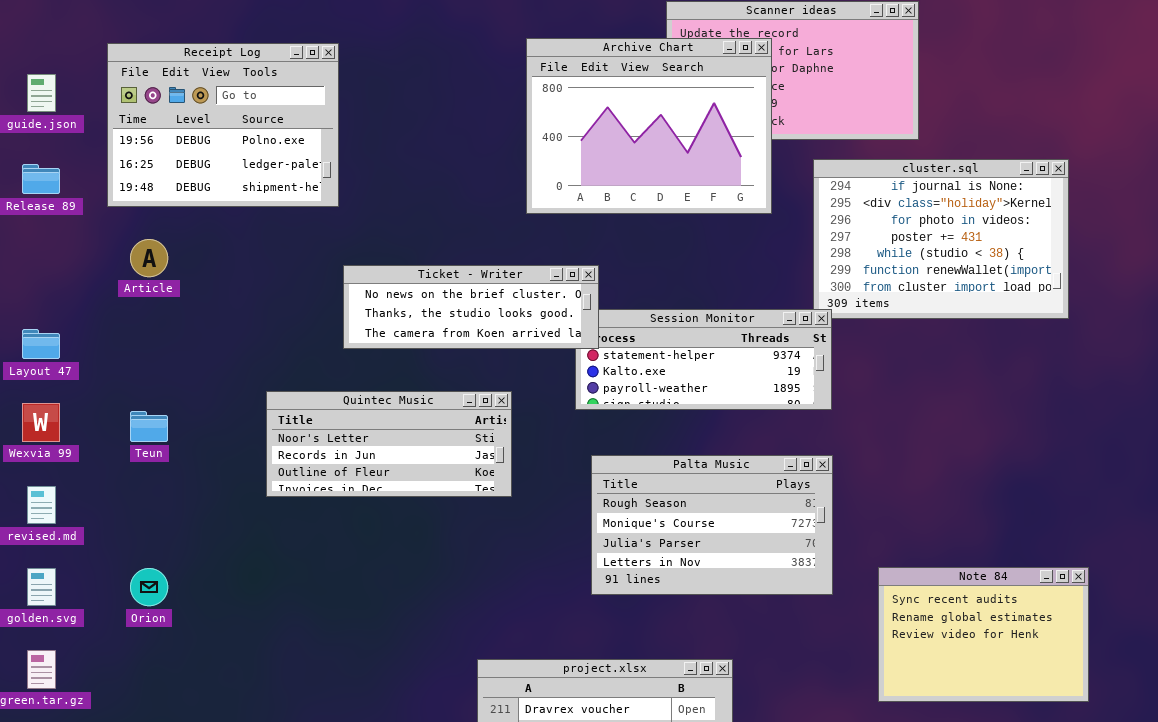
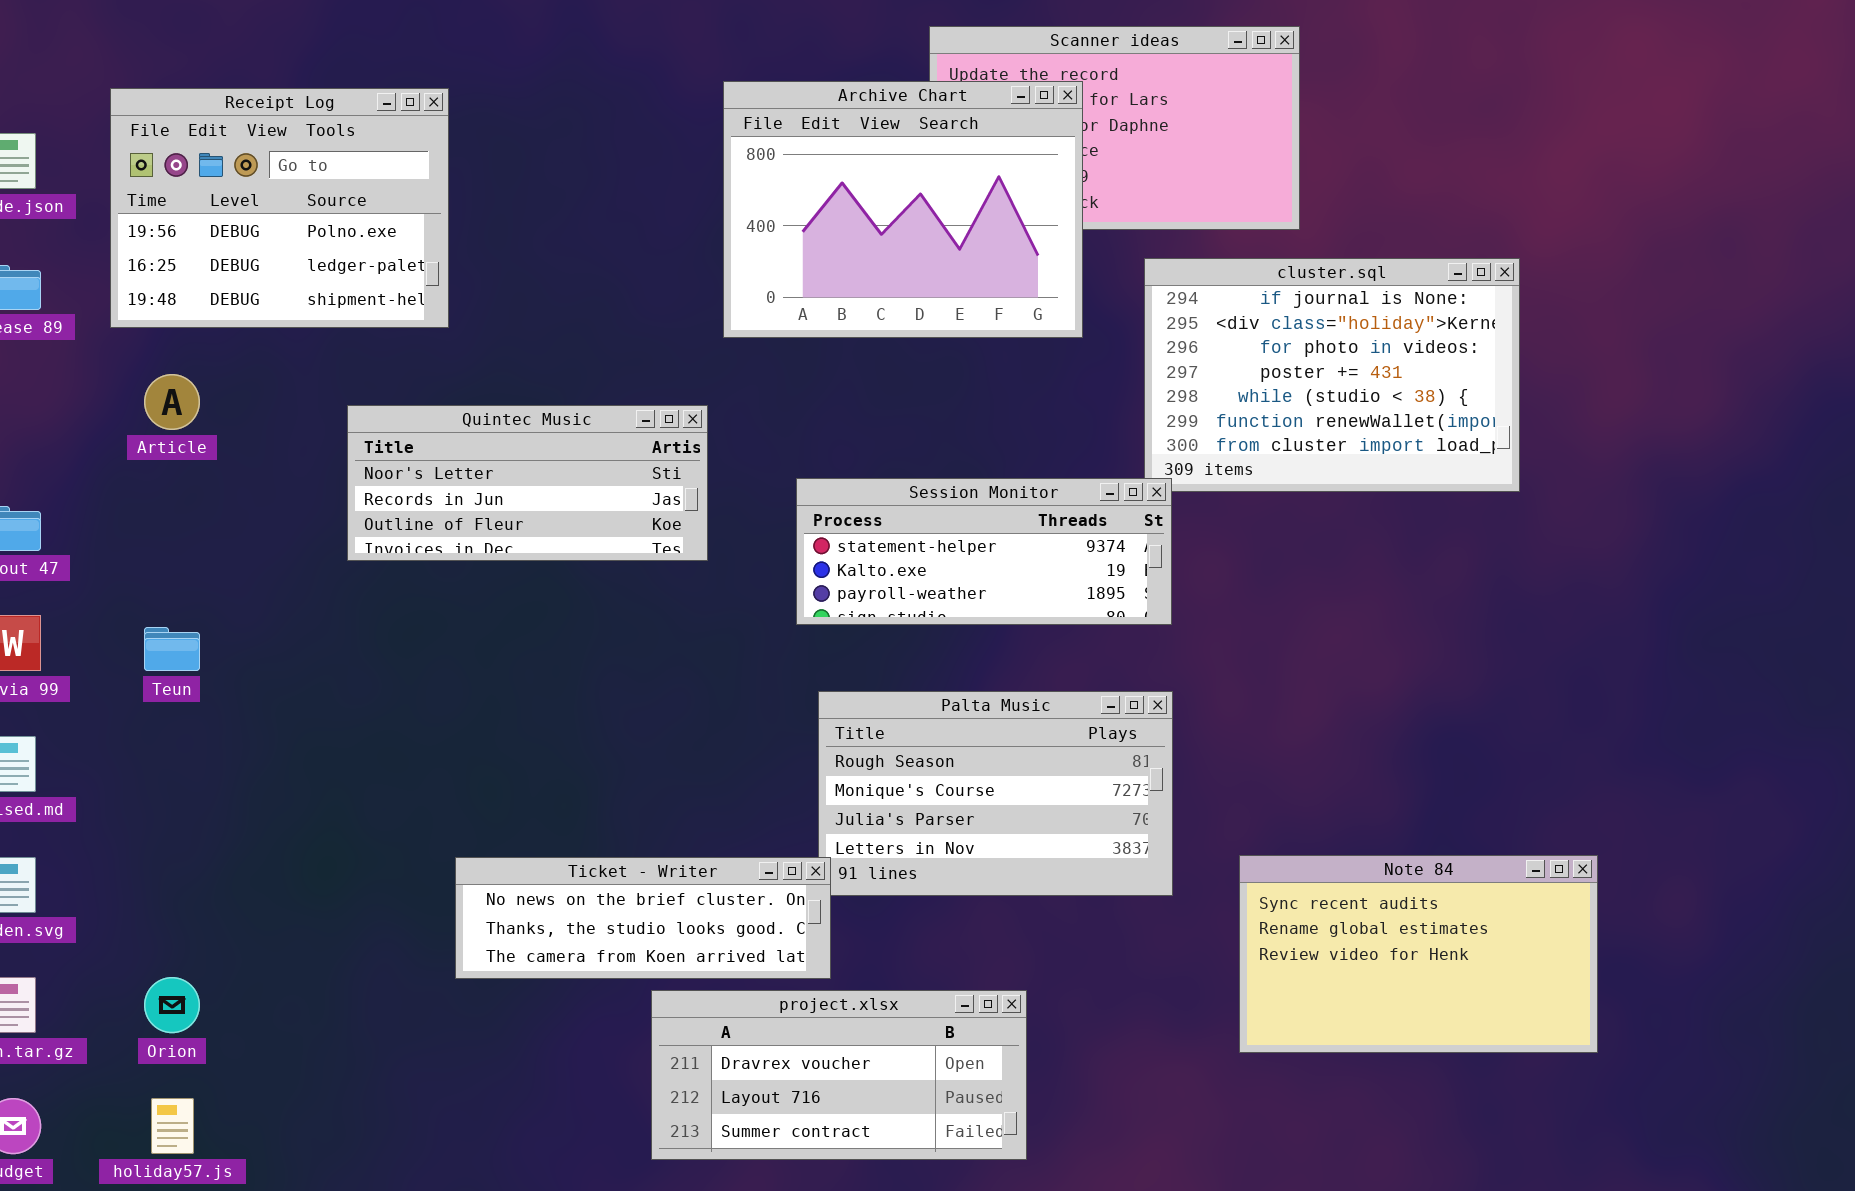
Ticket - Writer: [343,265,599,349] -> [455,857,831,979], moved
Quintec Music: [266,391,512,497] -> [347,405,708,561], moved
Note 84: [878,567,1089,702] -> [1239,855,1598,1053], resized
Orion: [130,568,168,606] -> [144,977,200,1033], moved

